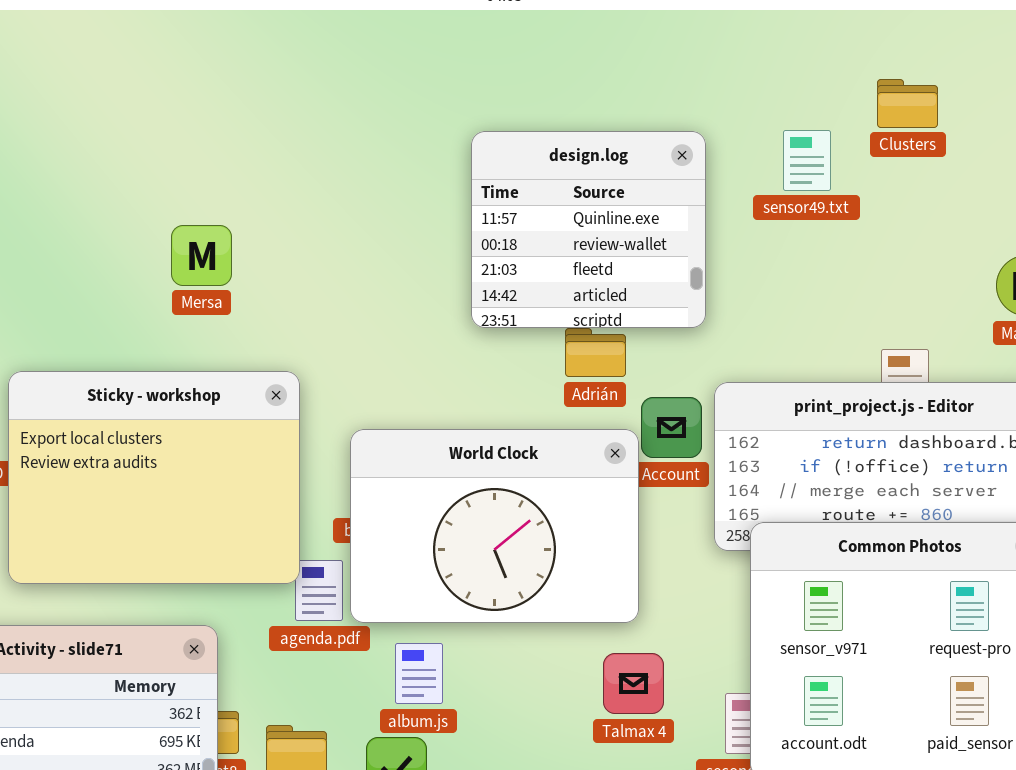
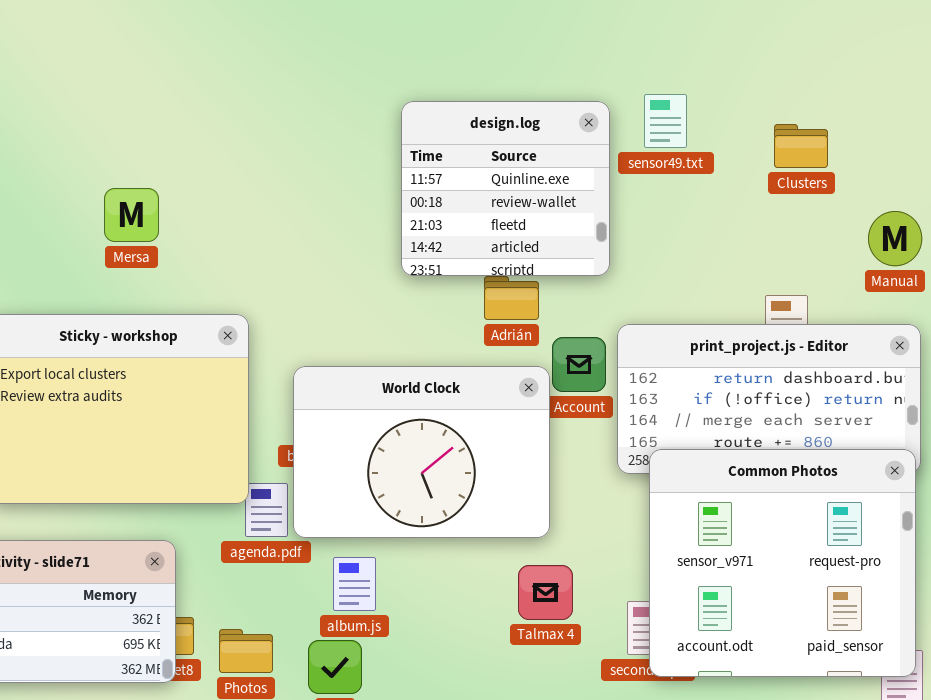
Clusters: [877,79,938,128] -> [774,124,828,168], moved
sensor49.txt: [783,130,831,191] -> [644,94,687,148], moved
Mersa: [171,225,232,286] -> [104,188,159,242], moved

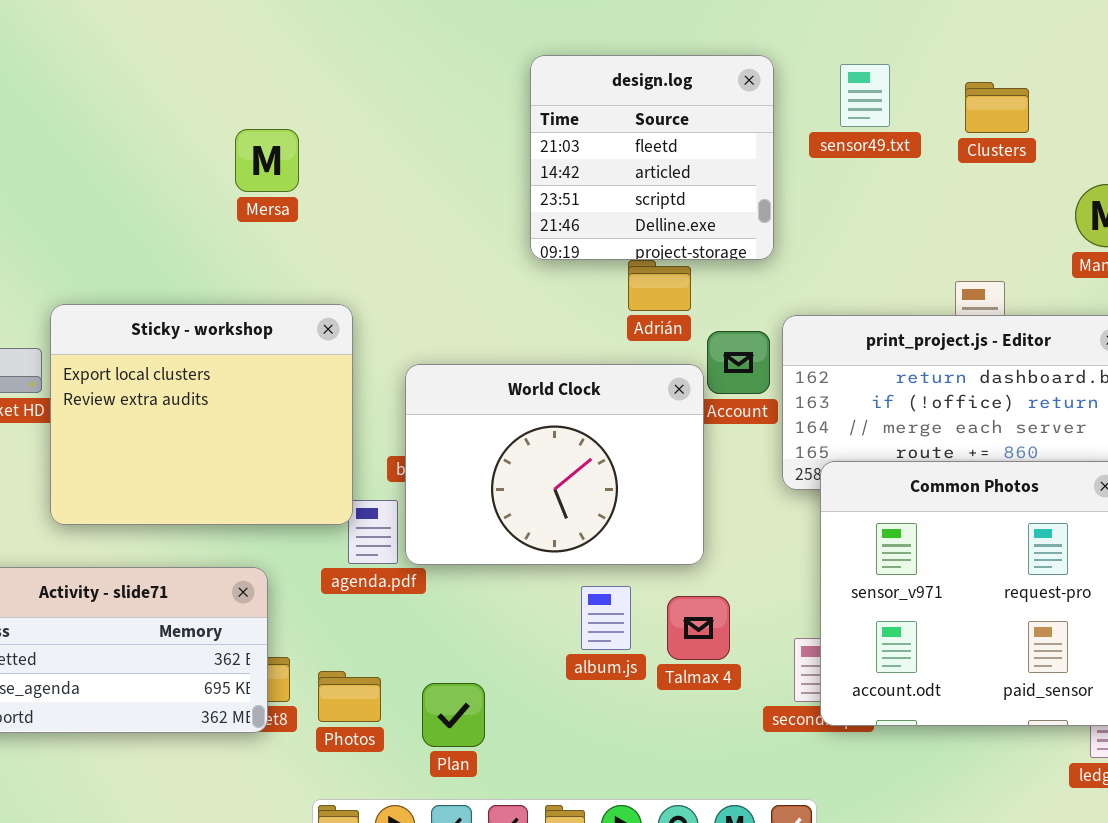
sensor49.txt: [644,94,687,148] -> [840,64,890,127], moved
design.log: [401,101,610,276] -> [530,55,774,260], scrolled down 2 rows
Mersa: [104,188,159,242] -> [235,129,299,192], moved
album.js: [333,557,376,611] -> [581,586,631,650], moved

